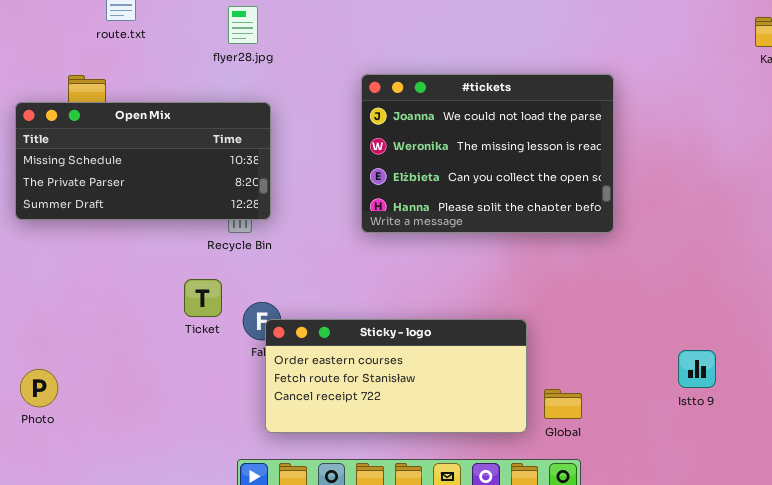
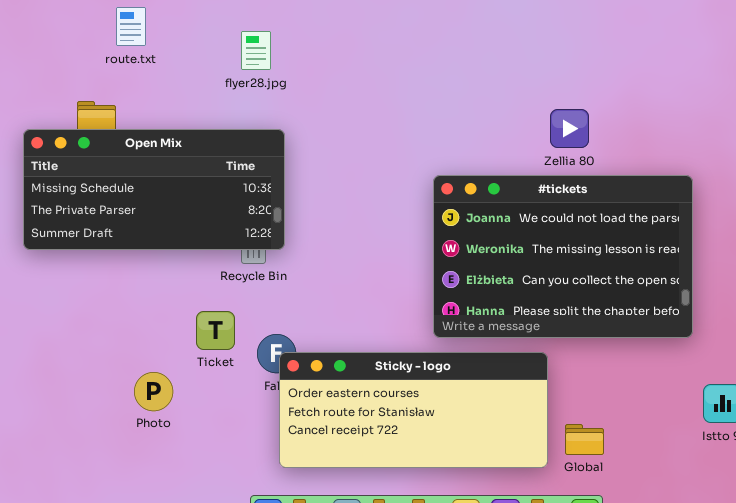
#tickets: [361,74,614,233] -> [433,175,693,338], moved
Photo: [20,369,58,407] -> [134,372,173,411], moved

